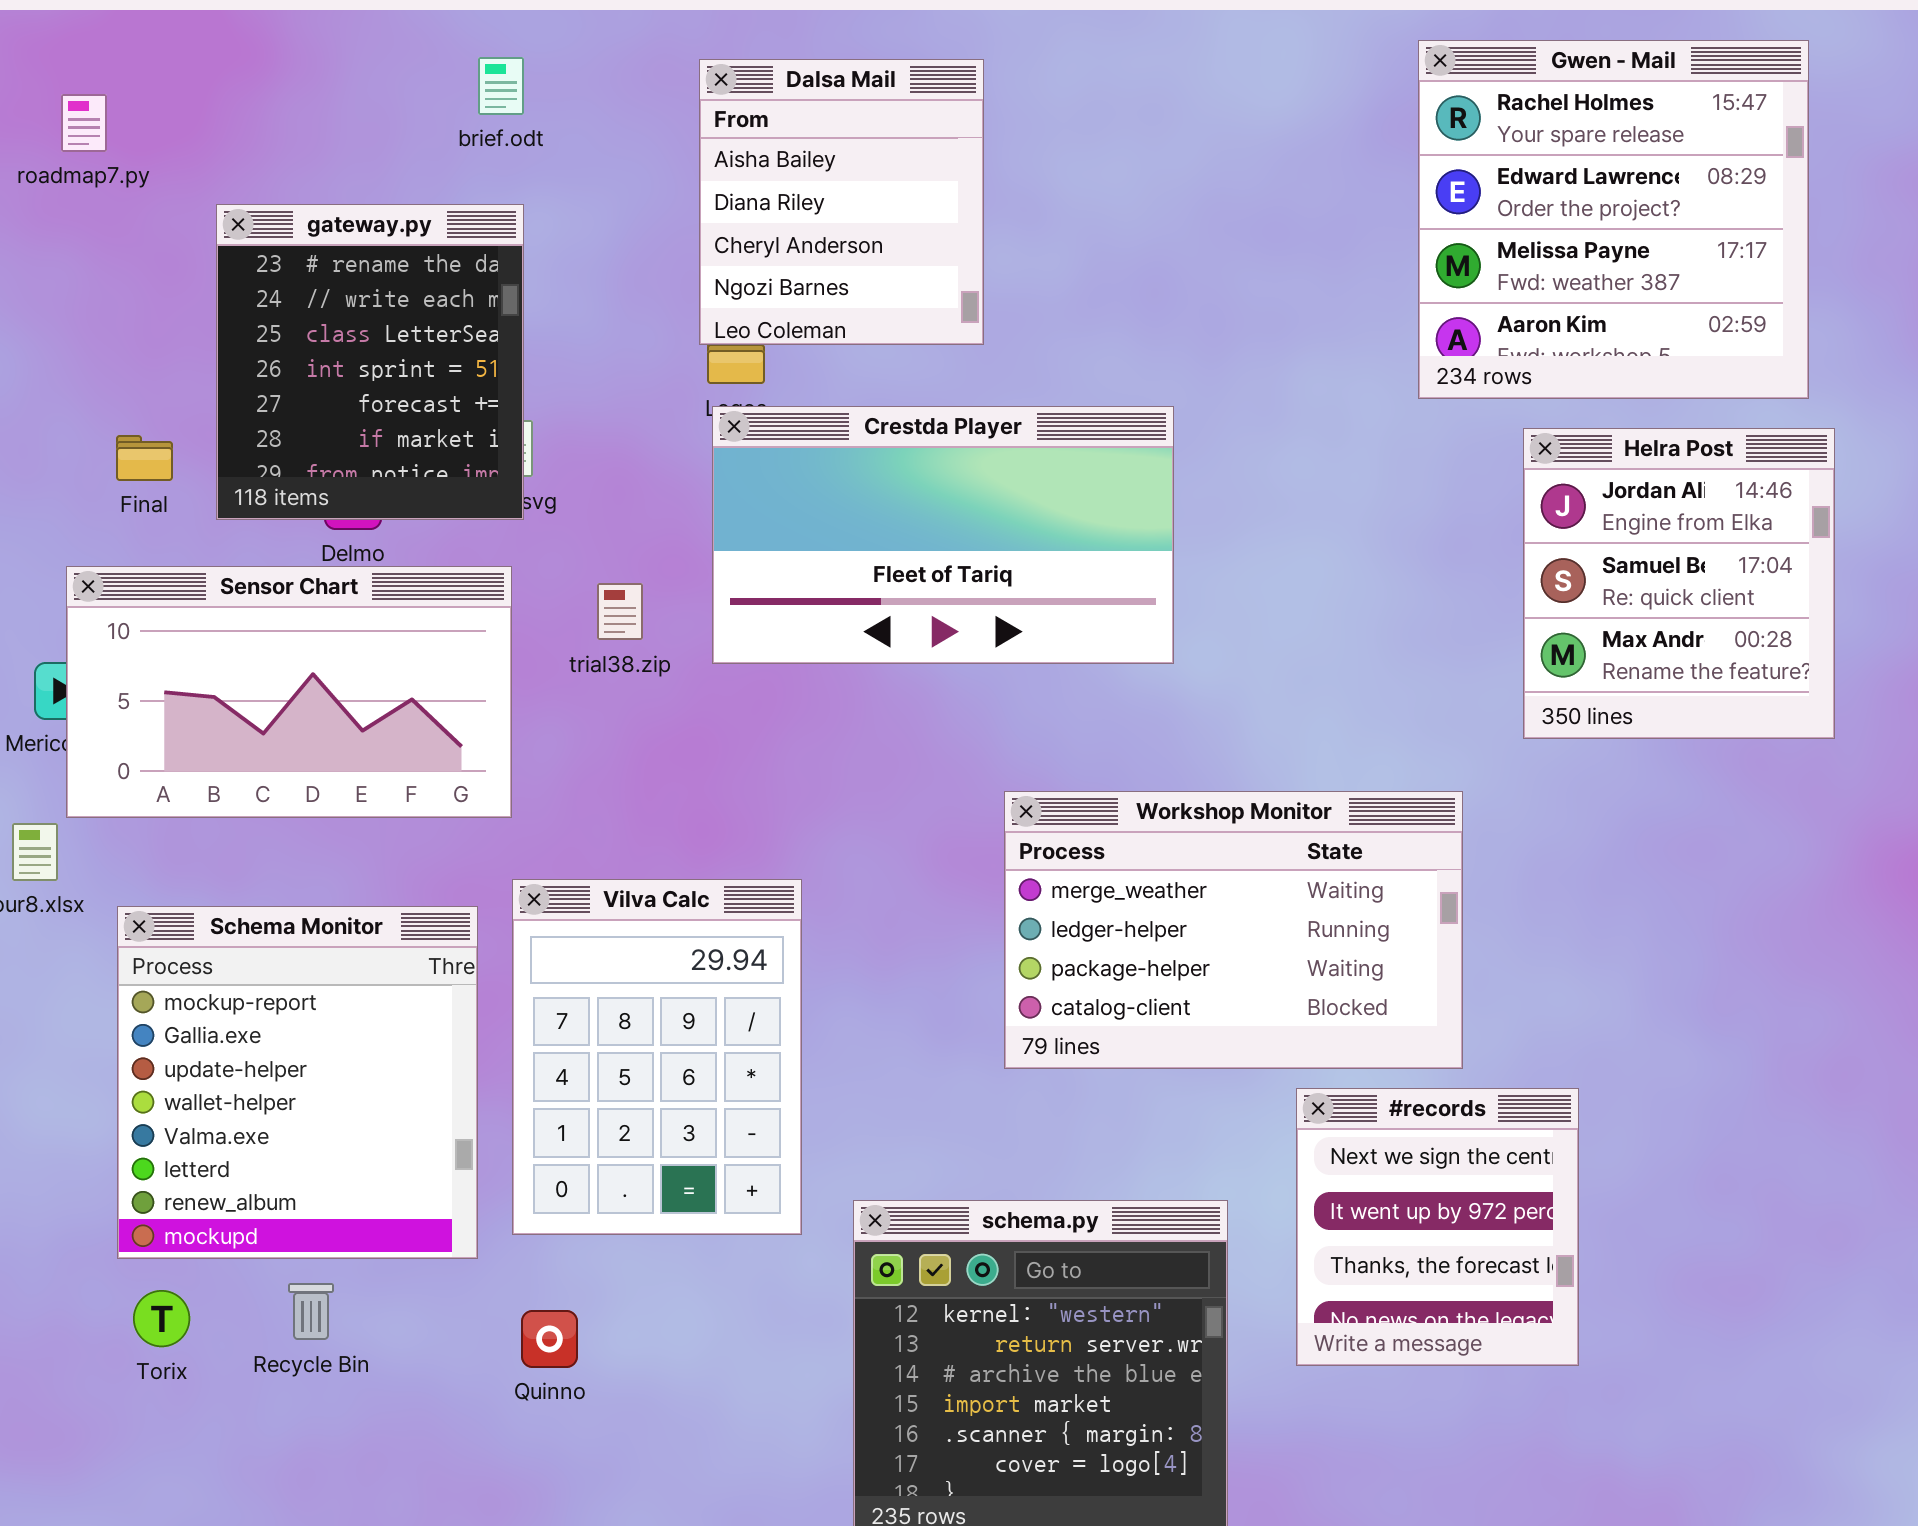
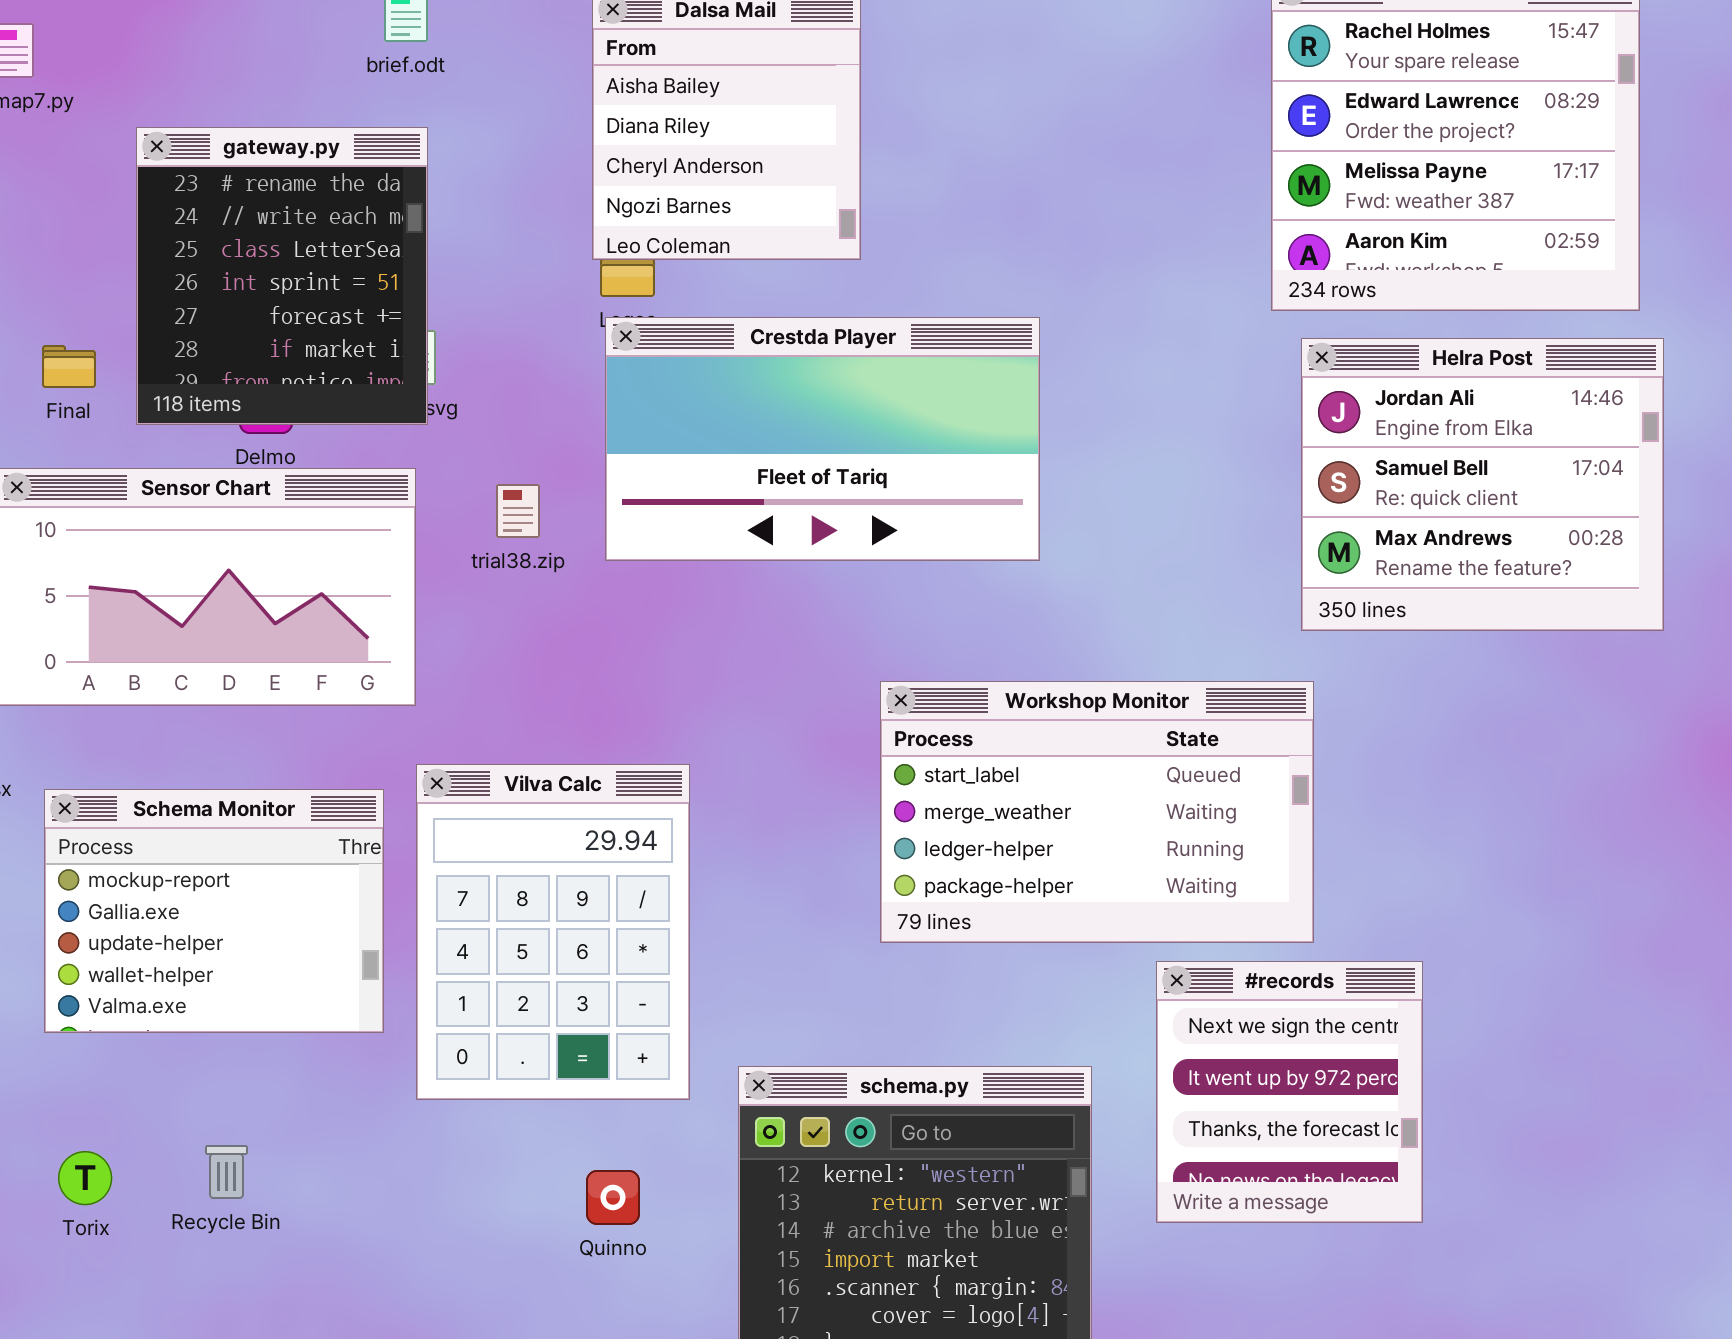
Helra Post: [1523,428,1835,739] -> [1301,338,1664,631], resized
Workshop Monitor: [1004,791,1463,1069] -> [880,681,1314,943], scrolled up 1 row
Schema Monitor: [117,906,478,1259] -> [44,789,384,1033], resized
Quinno: [521,1310,578,1368] -> [586,1170,640,1225], moved

